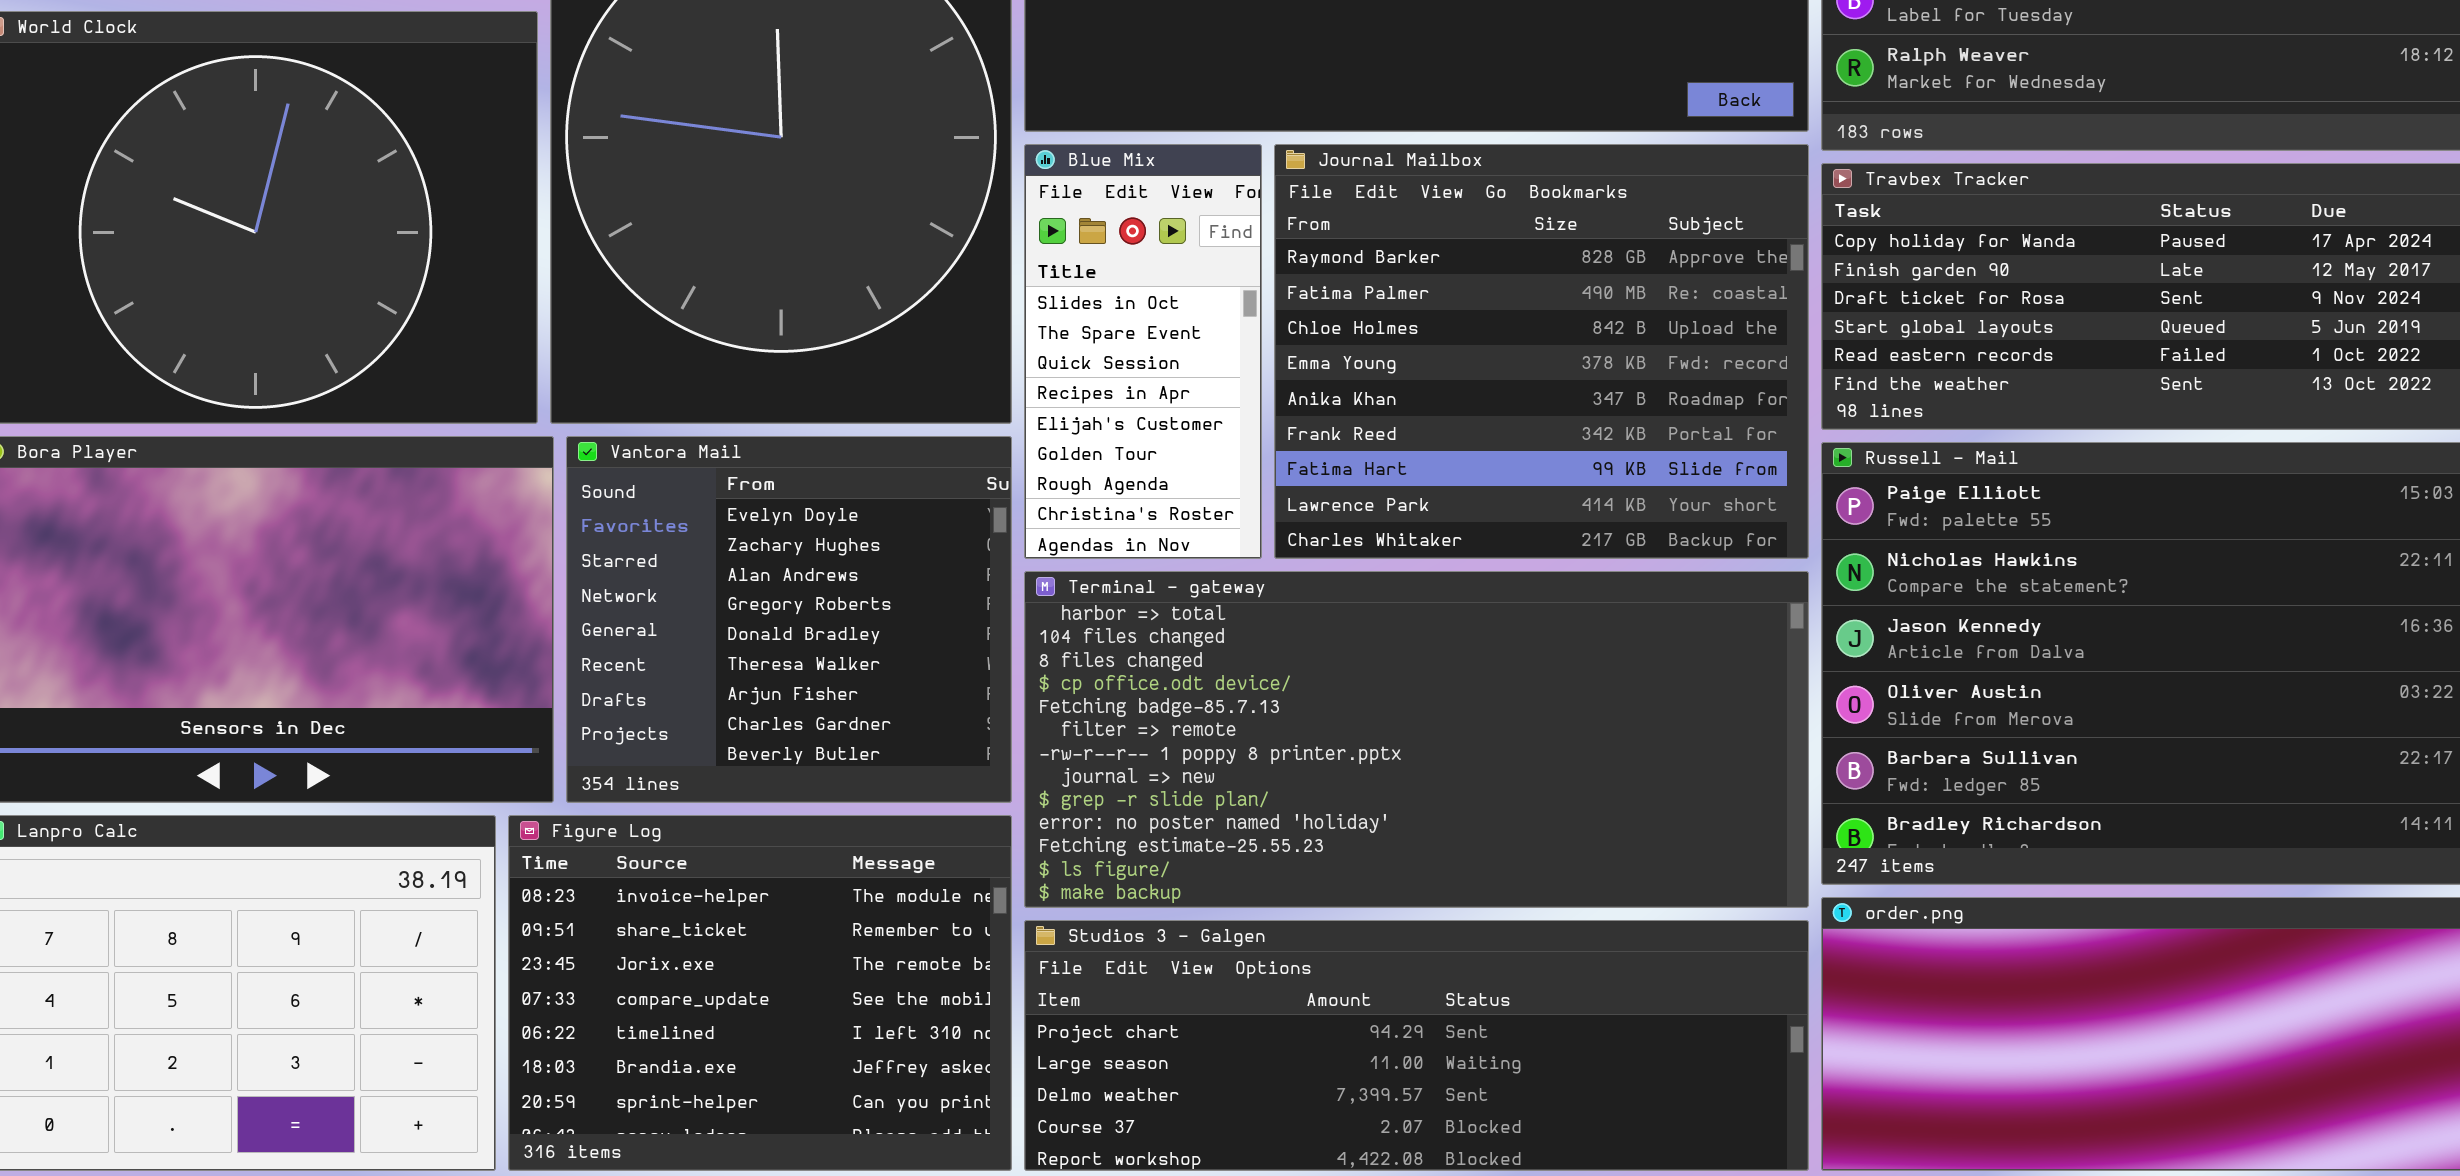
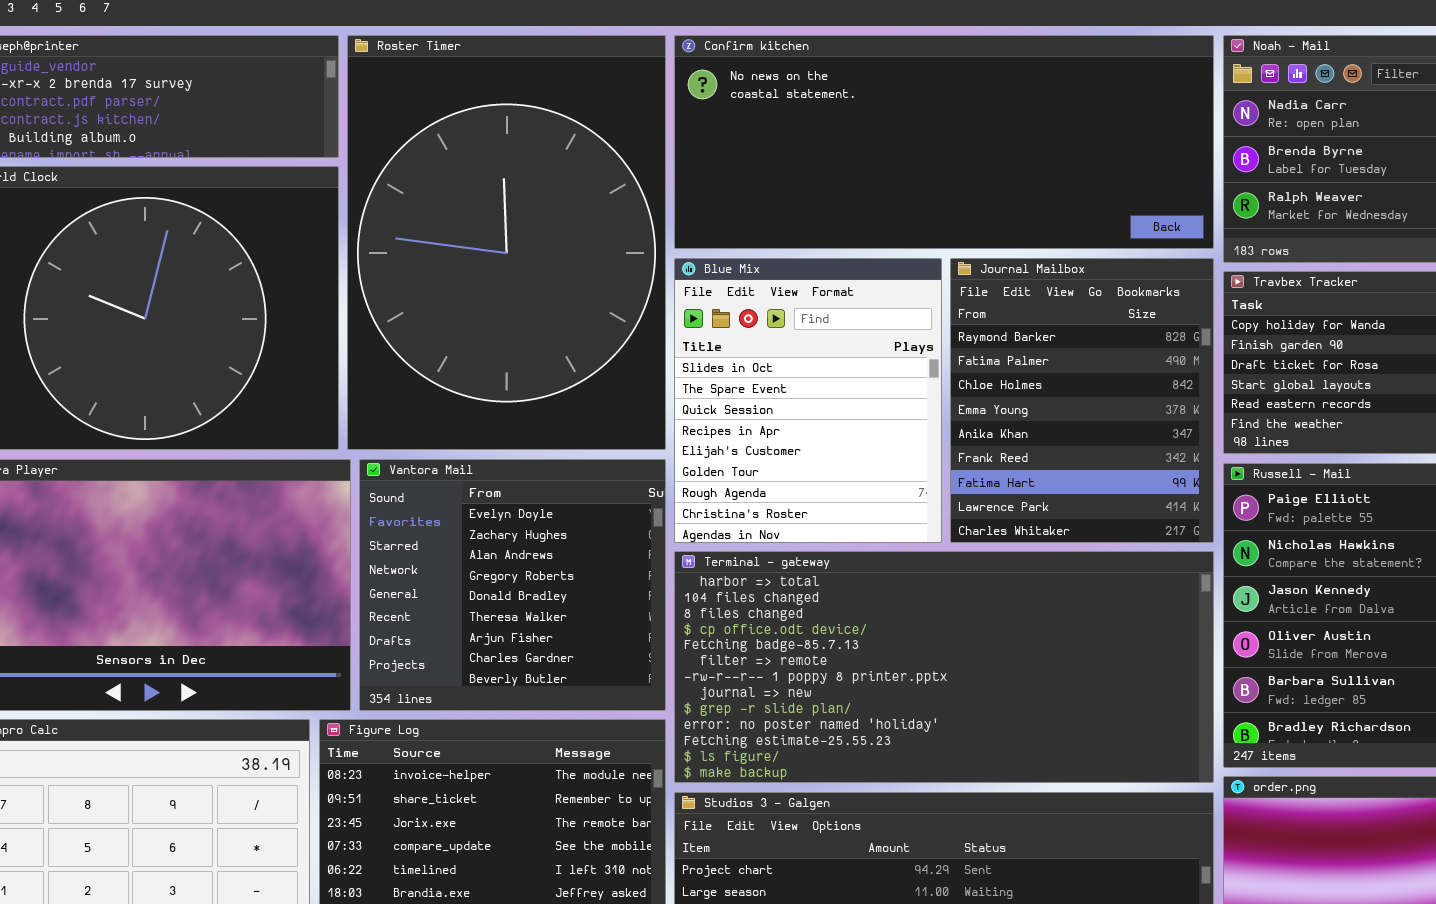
Blue Mix: [1024,144,1262,559] -> [674,258,942,543], resized
Journal Mailbox: [1274,144,1809,559] -> [950,258,1214,543], resized

